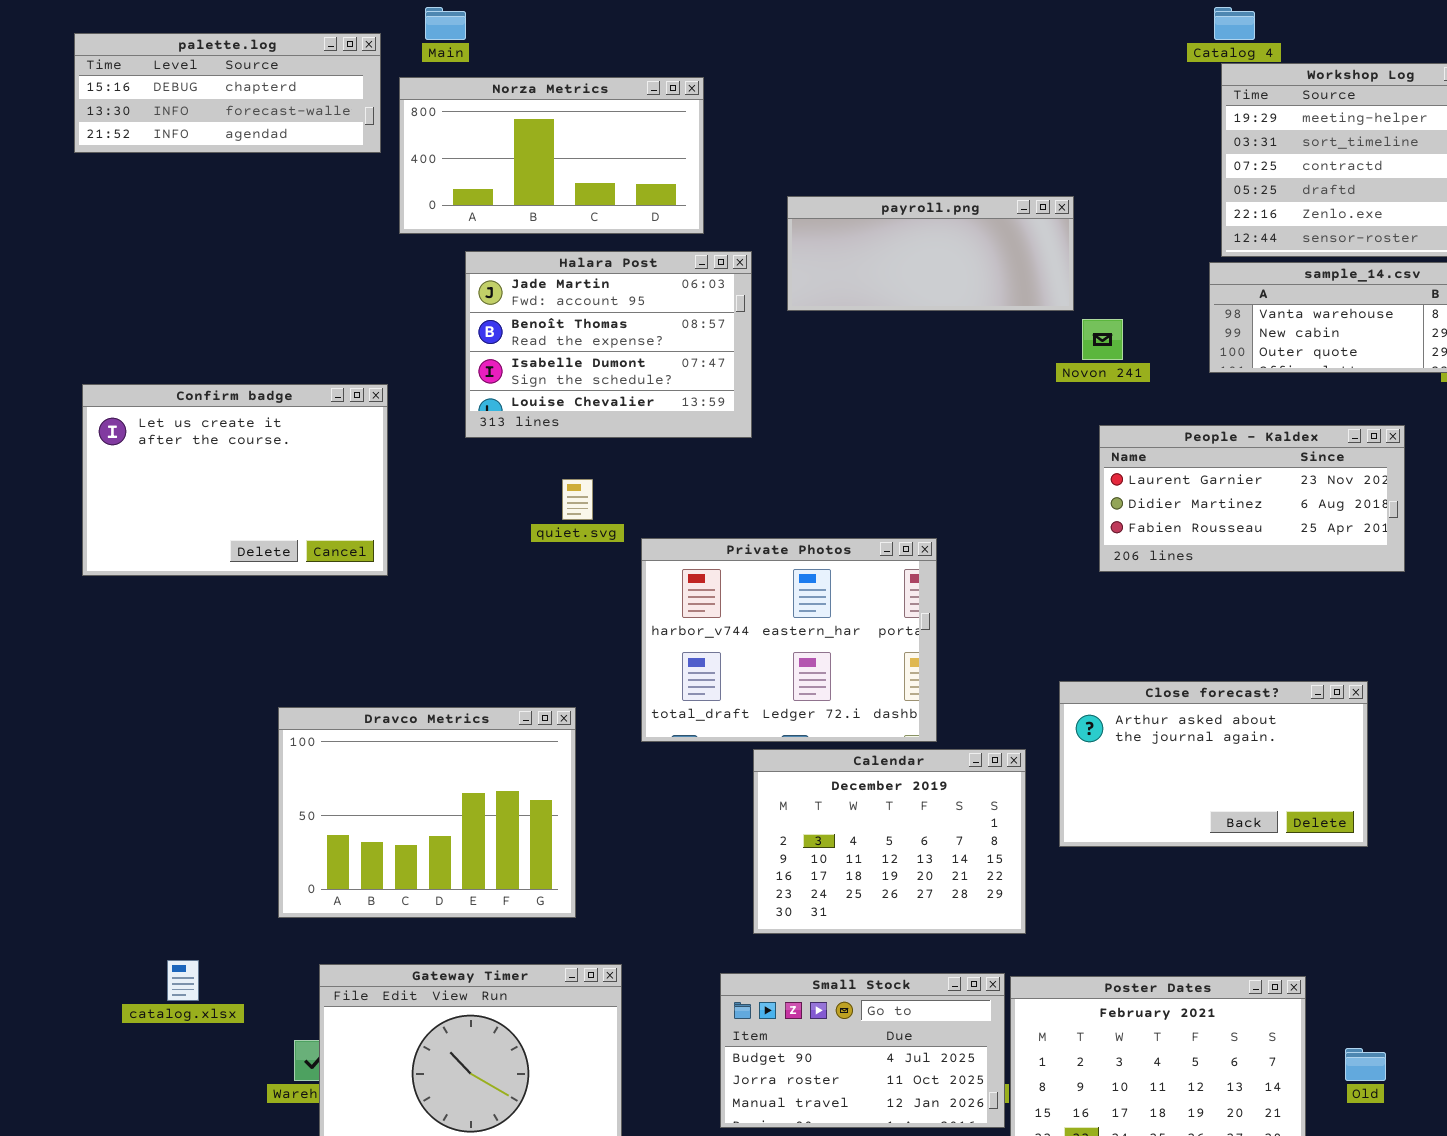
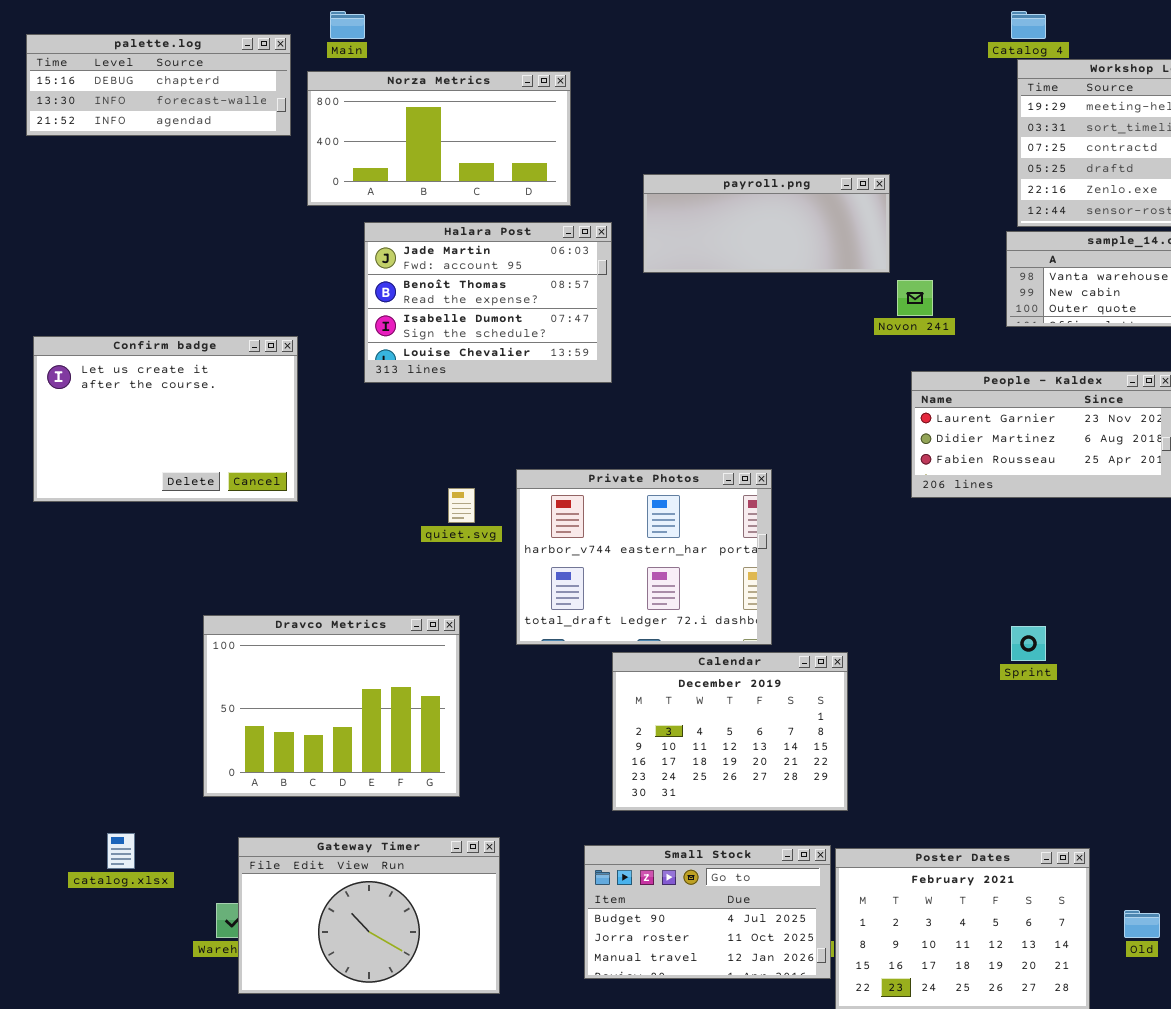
quiet.svg: [562,479,593,520] -> [448,488,475,523], moved
Close forecast?: [1059,681,1368,847] -> none, closed

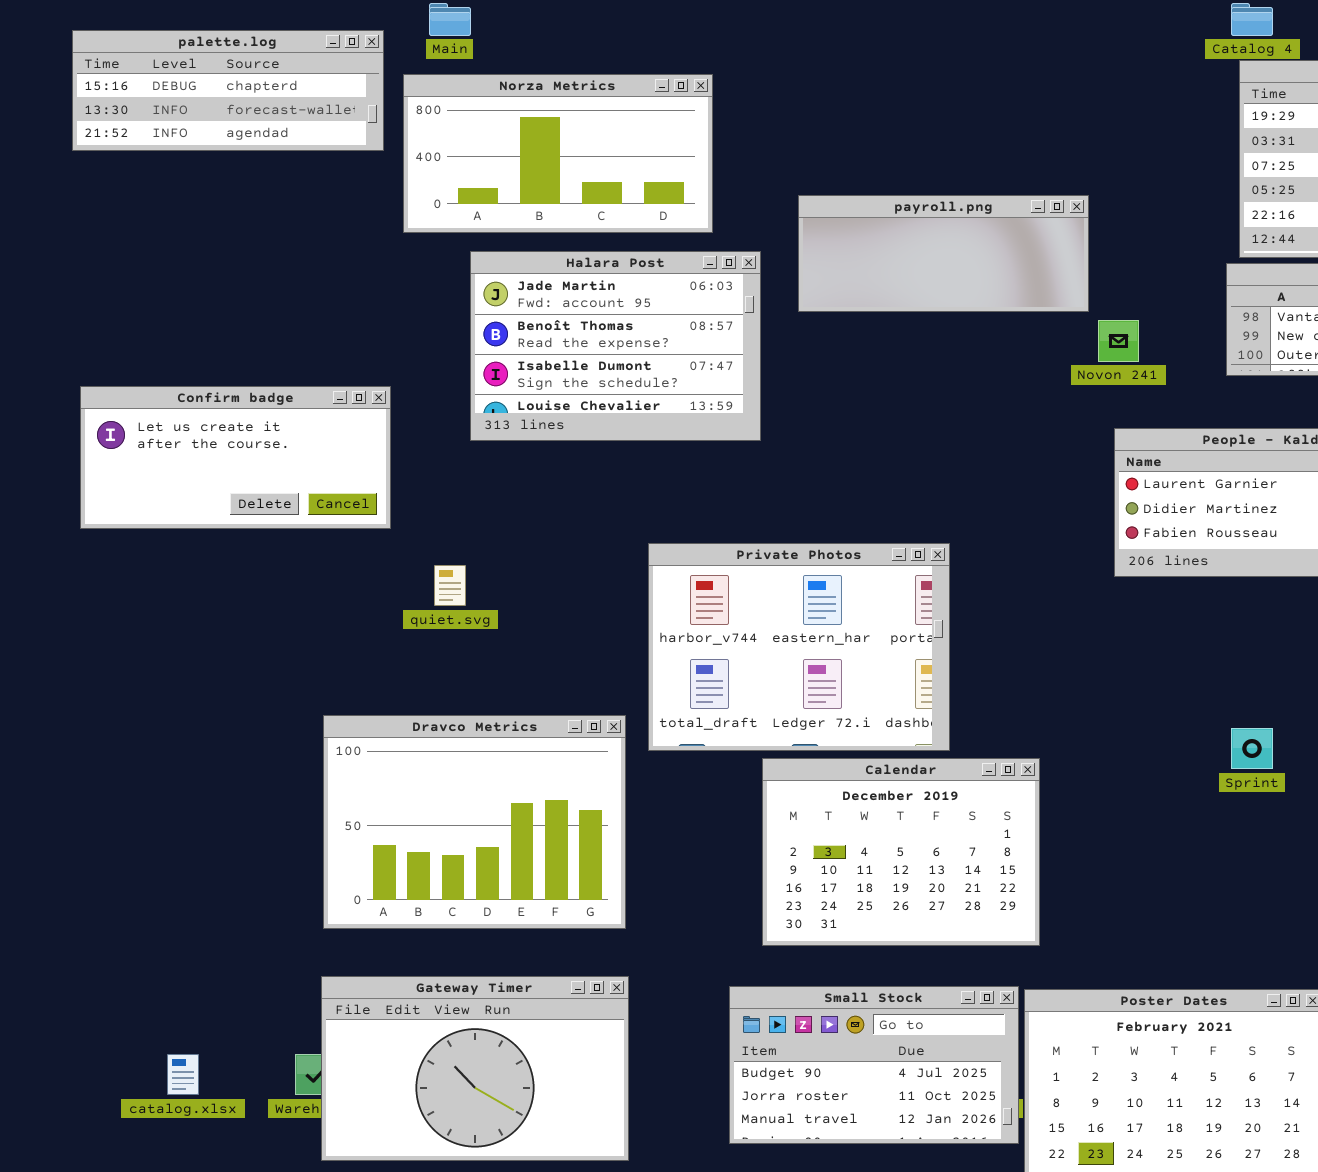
Confirm badge: [33,336,298,502] -> [80,386,391,529], resized
quiet.svg: [448,488,475,523] -> [434,565,466,606], moved
Dravco Metrics: [203,615,460,797] -> [323,715,626,929], moved
catalog.xlsx: [107,833,135,869] -> [167,1054,199,1095], moved

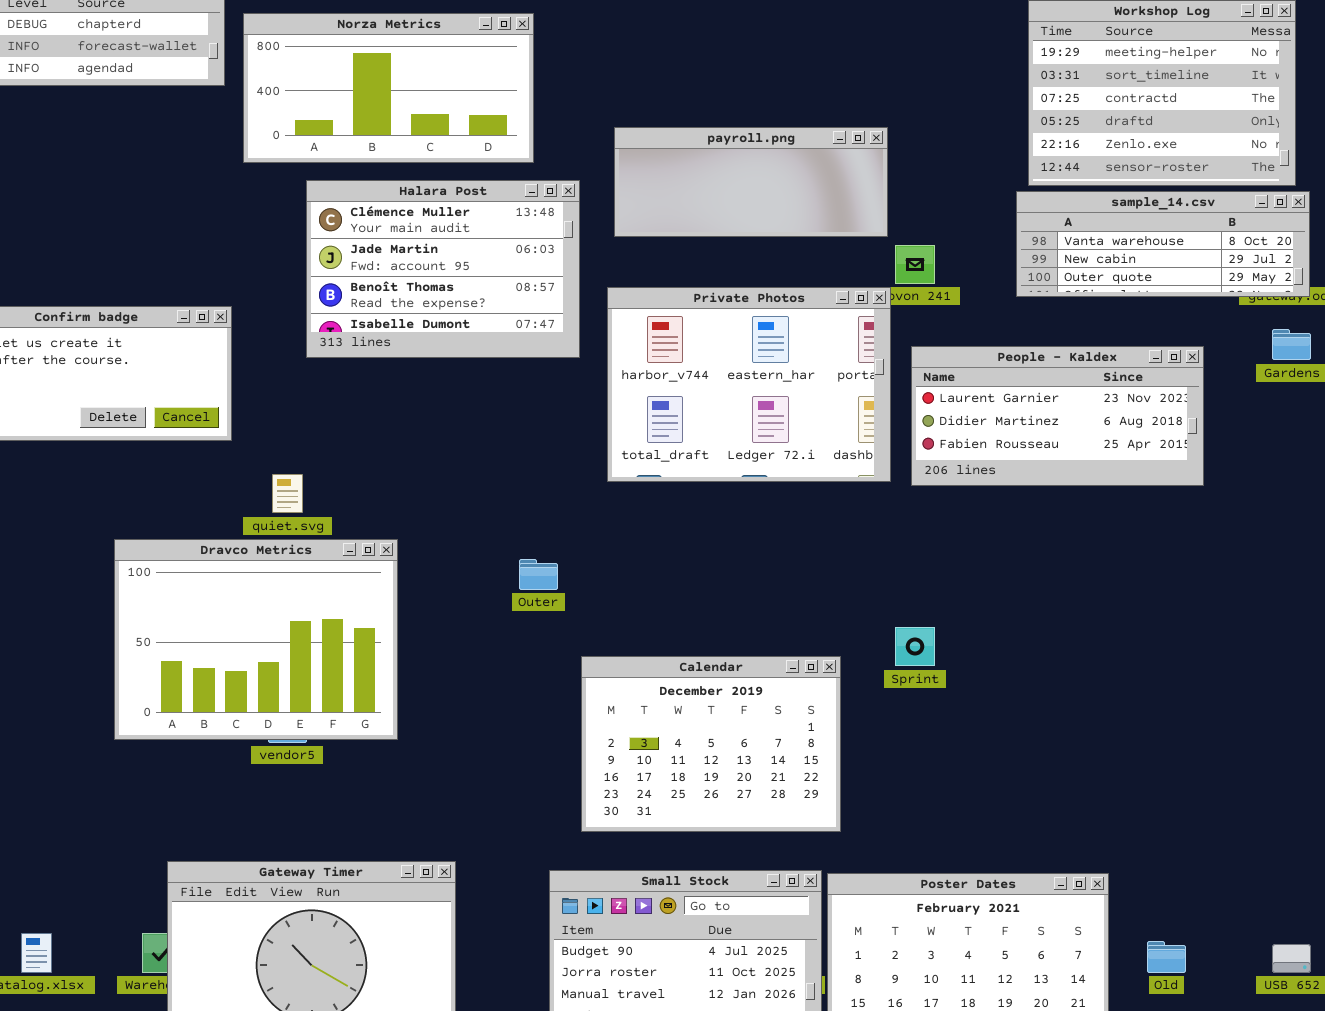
Halara Post: [470,251,761,441] -> [306,180,580,358], scrolled up 1 row
Private Photos: [648,543,950,751] -> [607,287,891,482], moved
Dravco Metrics: [323,715,626,929] -> [114,539,398,740], moved
Sprint: [1231,728,1273,769] -> [895,627,935,666], moved

